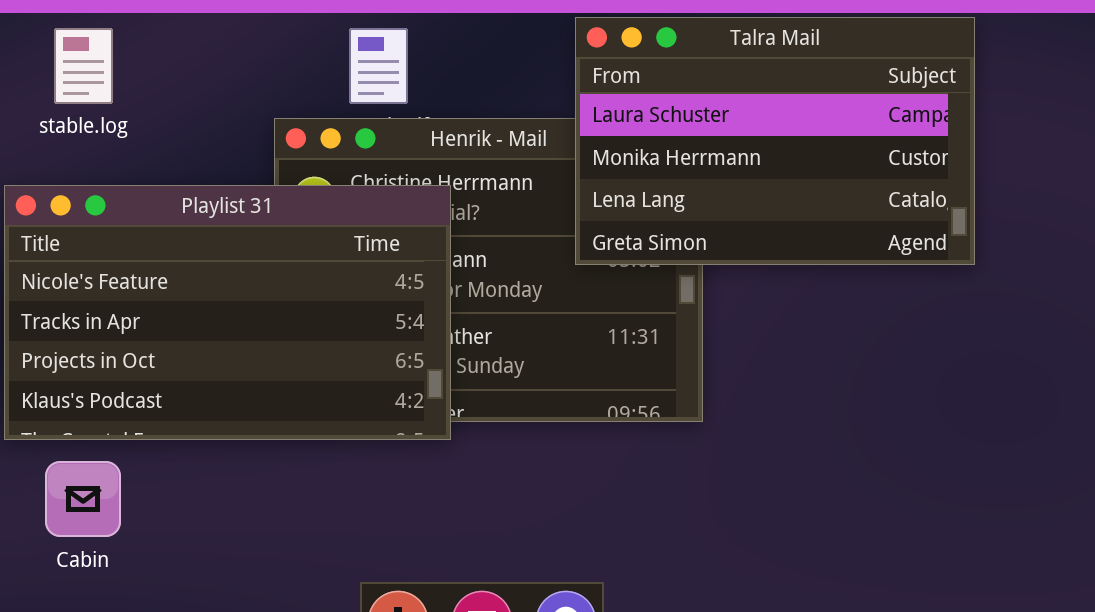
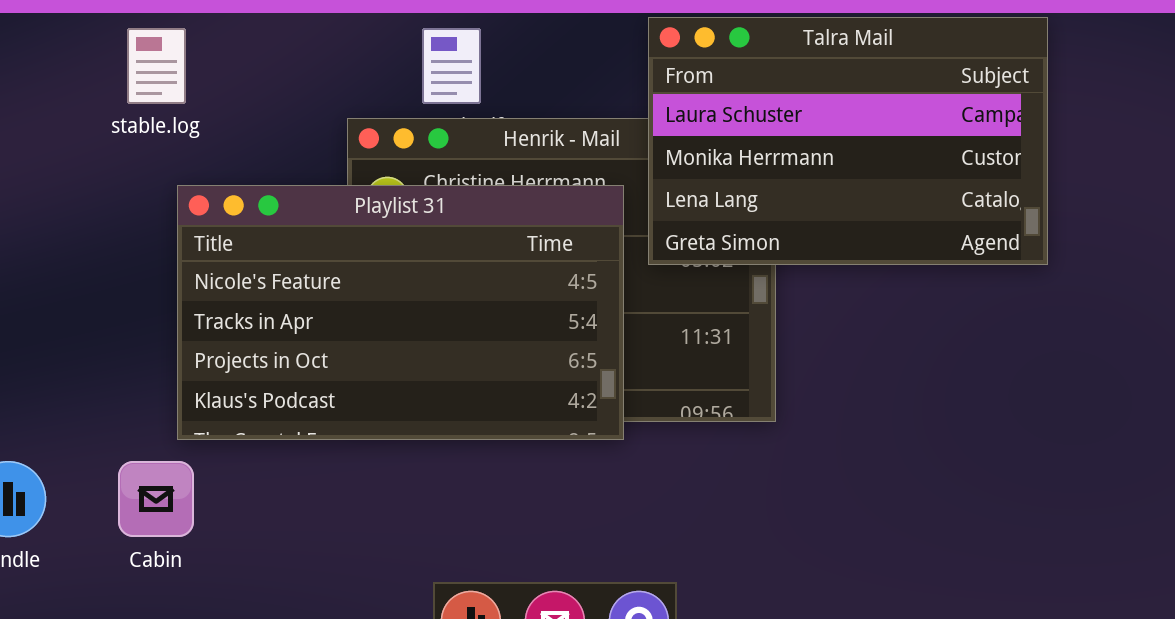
Playlist 31: [4,185,451,440] -> [177,185,624,440], moved

